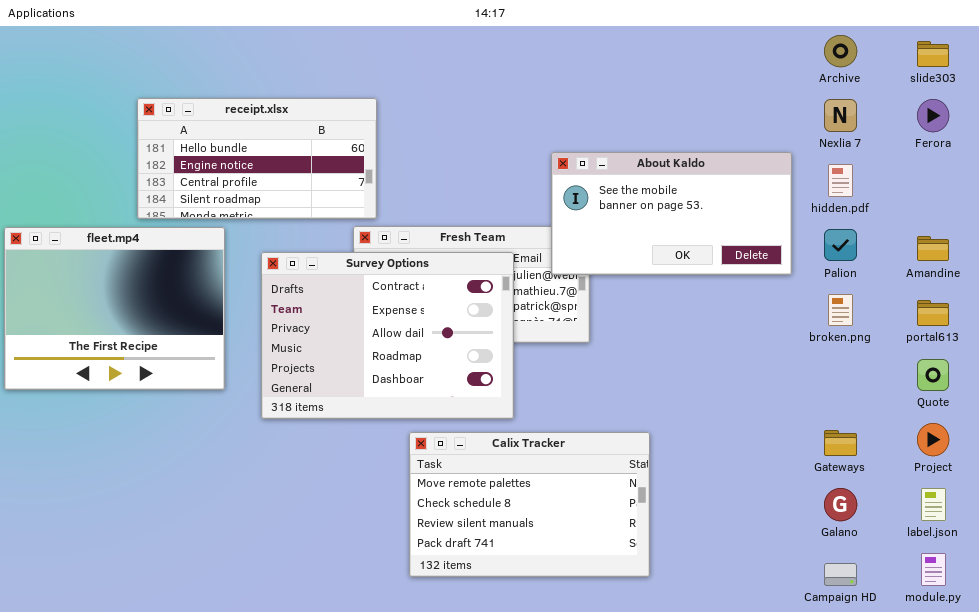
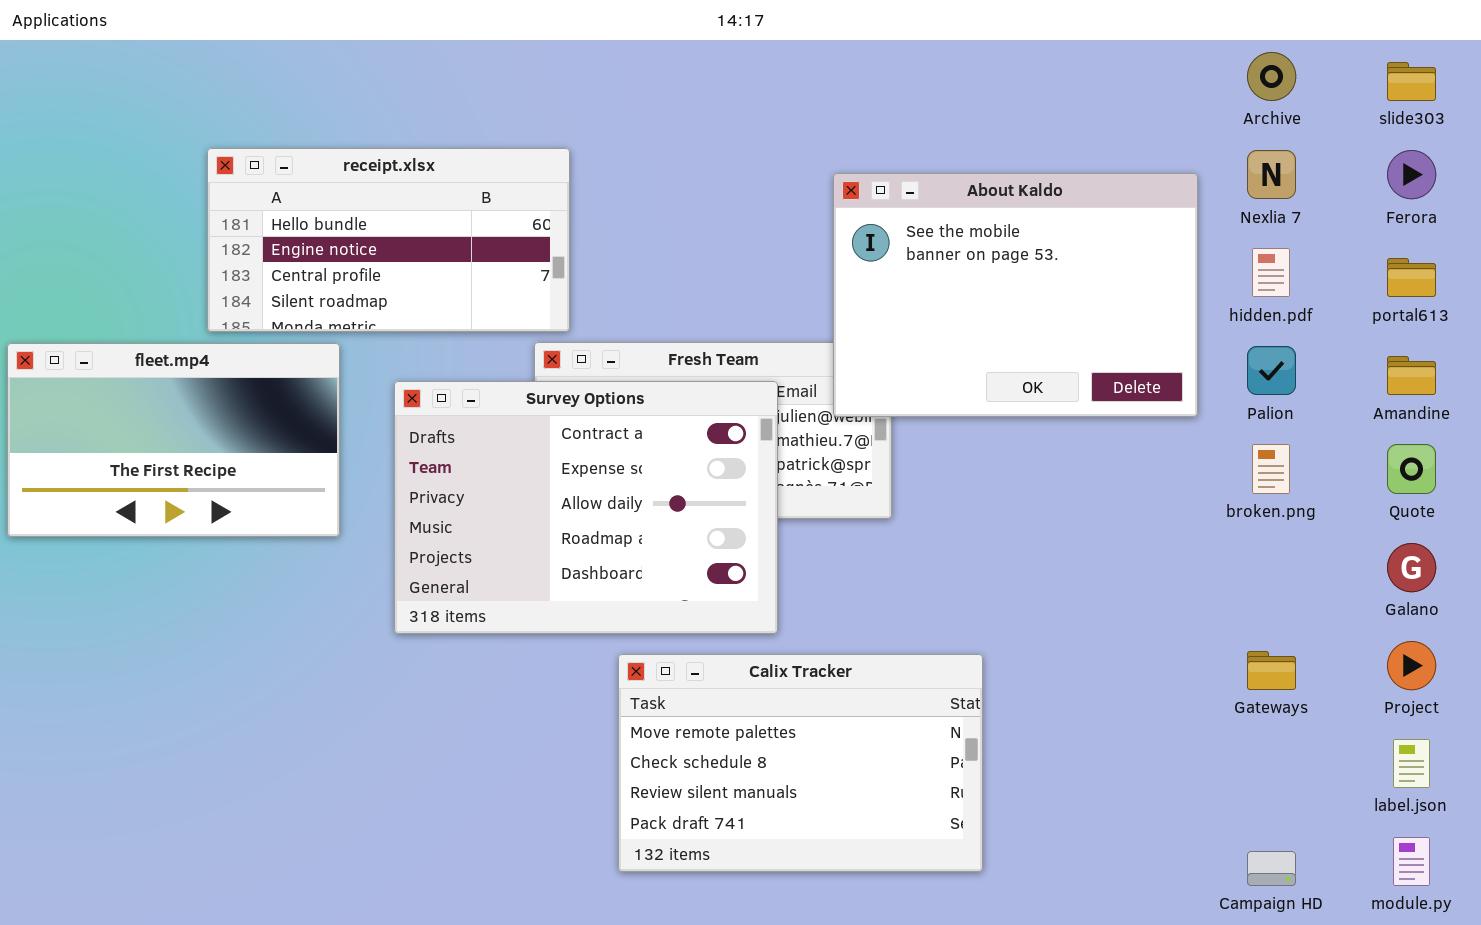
About Kaldo: [551,152,792,275] -> [833,173,1198,417], resized
fleet.mp4: [4,227,225,390] -> [7,343,340,537], resized
portal613: [917,300,949,326] -> [1387,258,1436,297], moved
Quote: [917,359,949,391] -> [1387,444,1436,494], moved
Galano: [824,488,857,521] -> [1387,543,1436,592], moved

